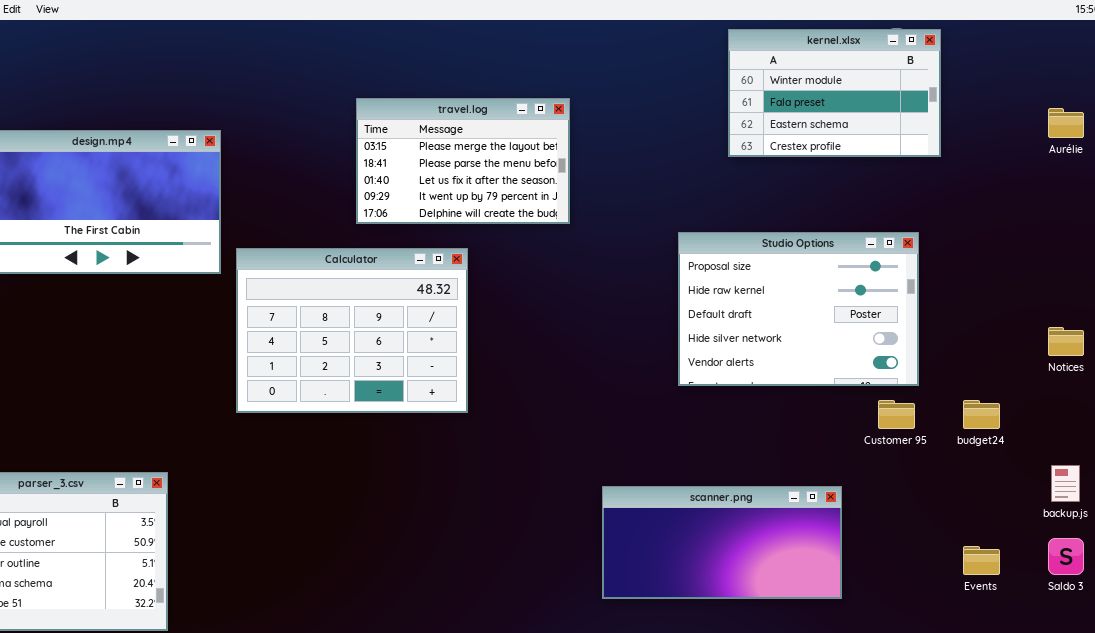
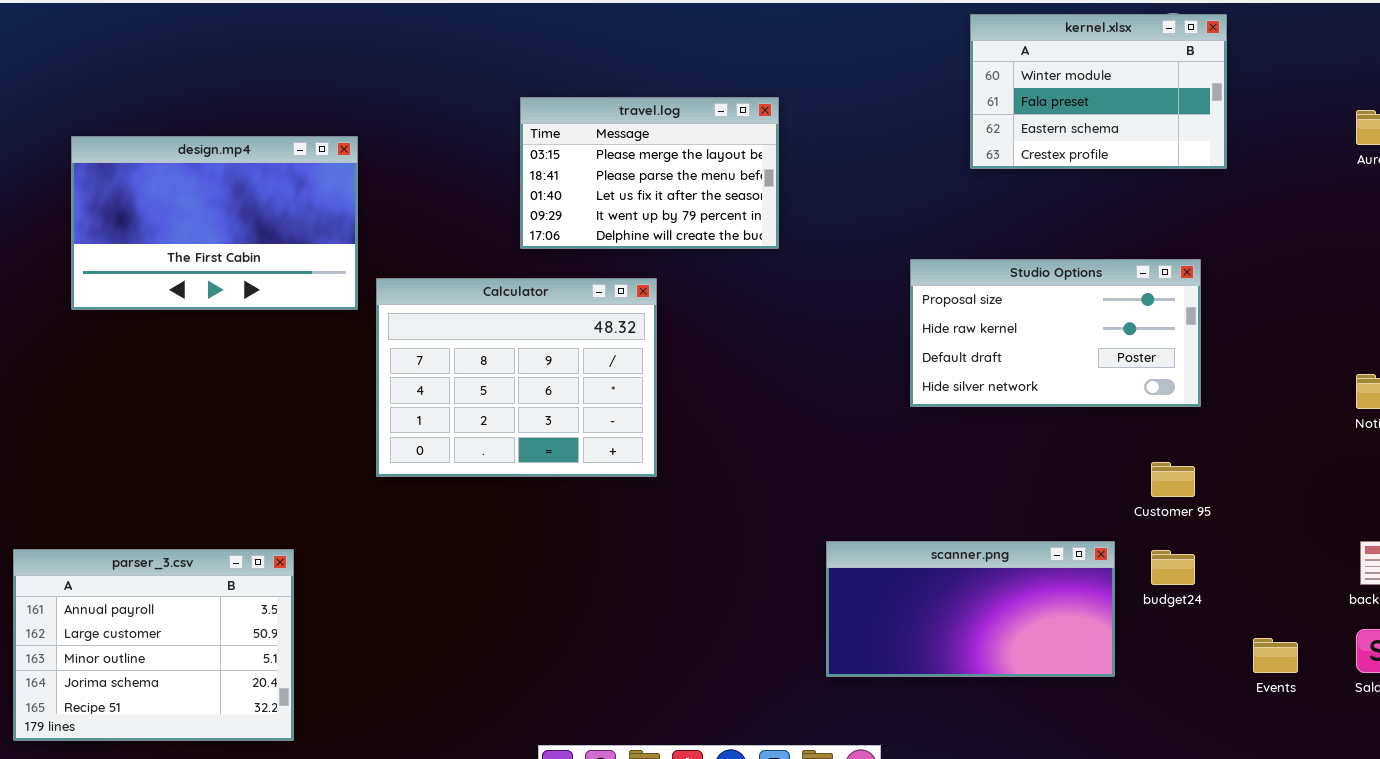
Studio Options: [678,232,919,386] -> [910,259,1201,407], resized
budget24: [963,400,1000,429] -> [1151,550,1195,585], moved
scanner.png: [602,486,842,599] -> [826,541,1115,677], moved

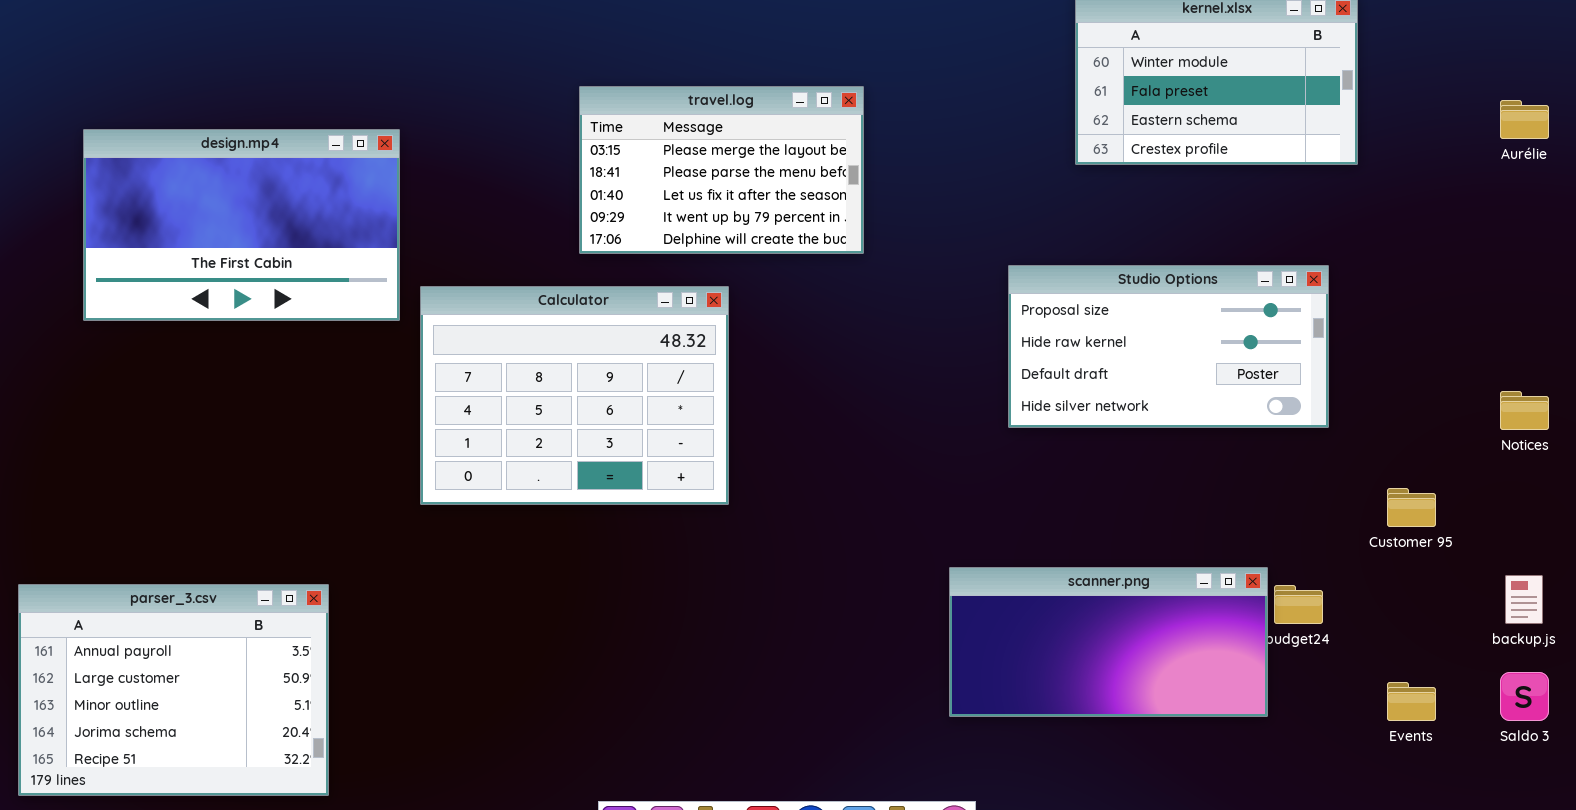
Customer 95: [1151,462,1195,497] -> [1387,488,1436,527], moved
scanner.png: [826,541,1115,677] -> [949,567,1268,717], moved

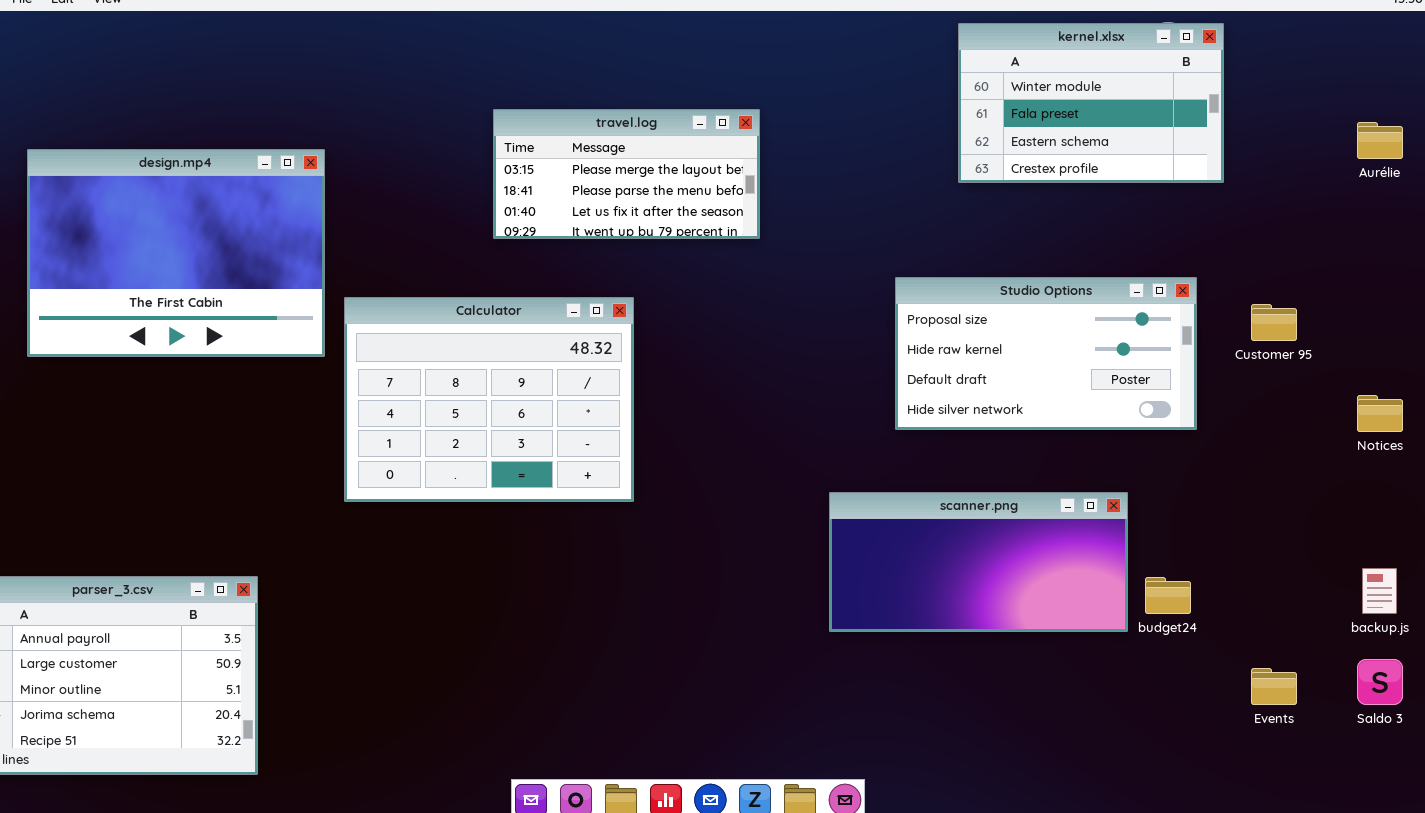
travel.log: [579,86,864,254] -> [493,109,760,239], resized
design.mp4: [83,129,400,321] -> [27,149,325,357], resized
Customer 95: [1387,488,1436,527] -> [1251,304,1297,341], moved
scanner.png: [949,567,1268,717] -> [829,492,1128,632], moved

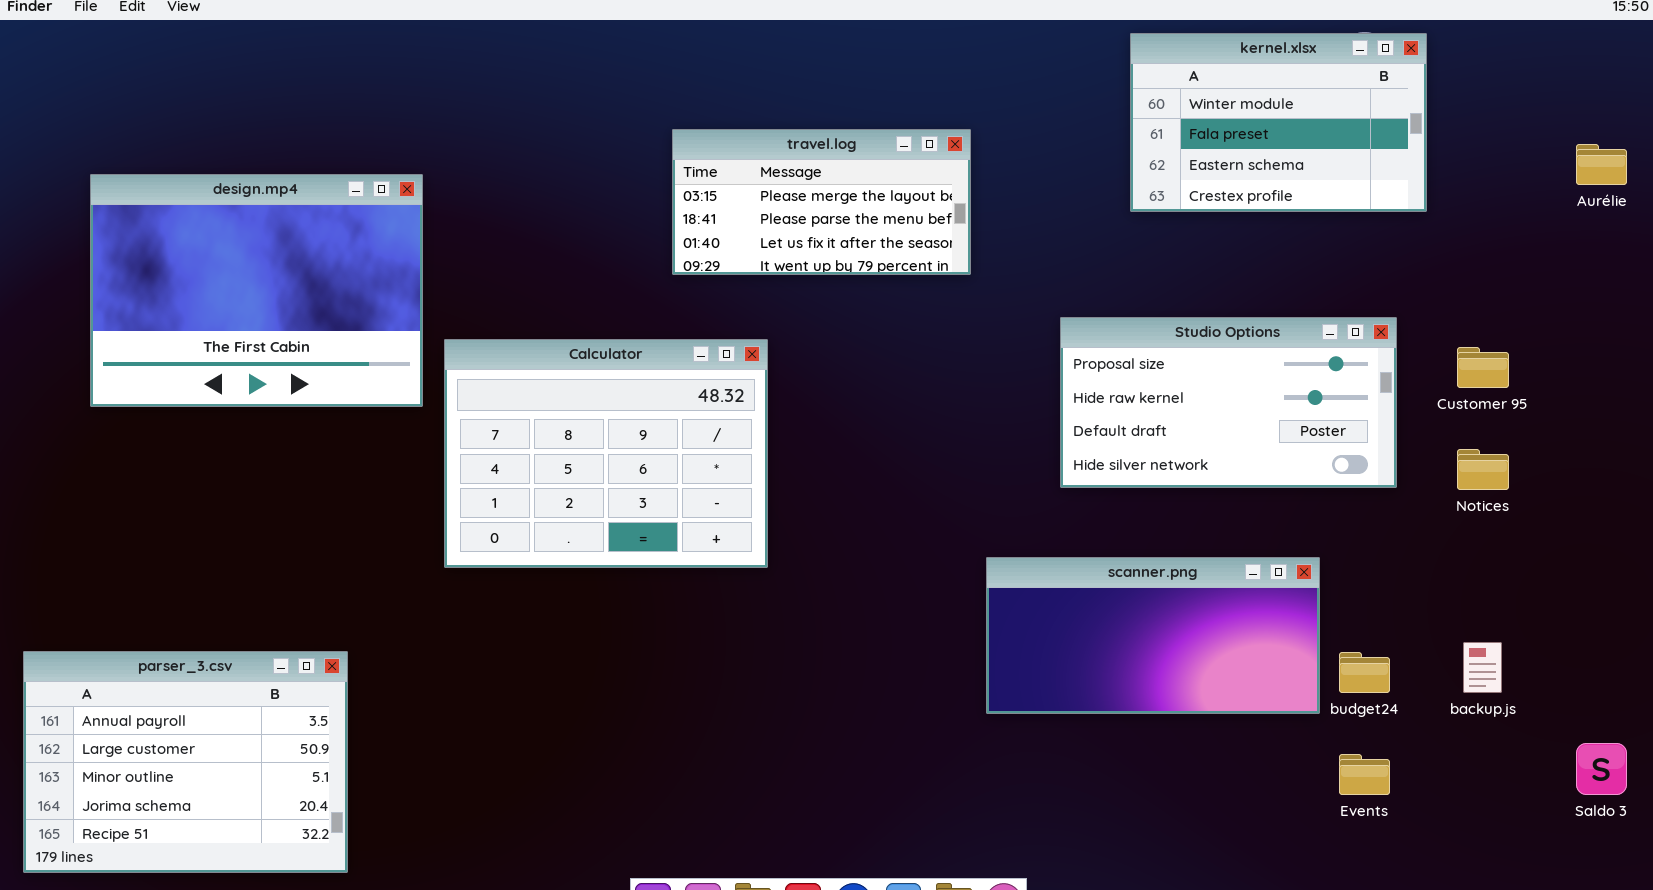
travel.log: [493,109,760,239] -> [672,129,971,275], moved
Notices: [1357,395,1403,432] -> [1457,449,1509,490], moved
backup.js: [1362,568,1397,614] -> [1463,642,1502,693], moved
Events: [1251,668,1297,705] -> [1339,754,1390,795], moved

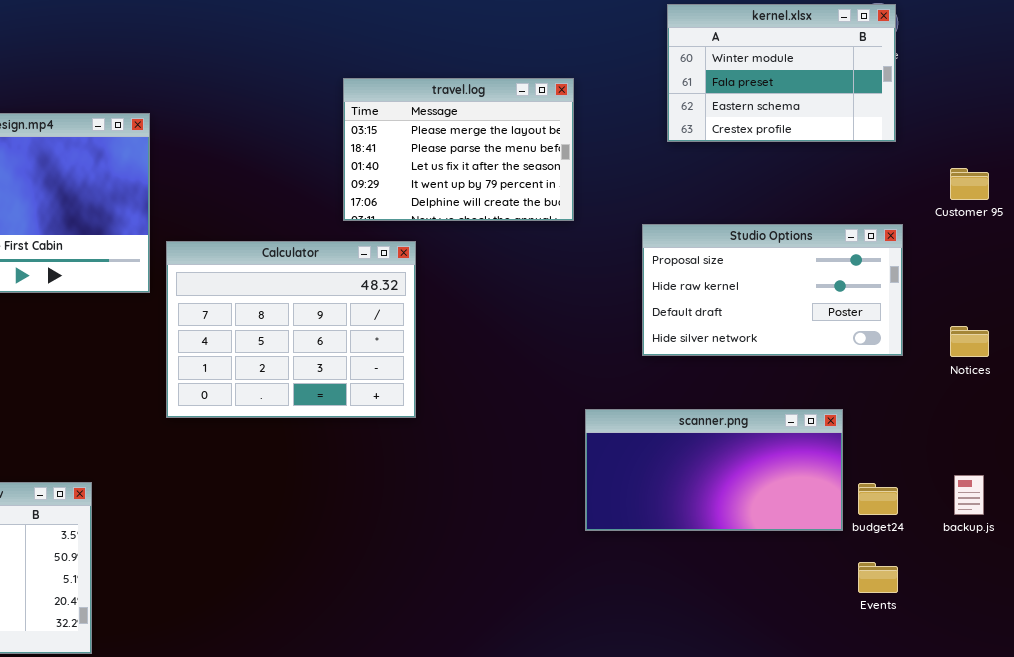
kernel.xlsx: [1130,33,1427,212] -> [667,4,896,142], moved
travel.log: [672,129,971,275] -> [343,78,574,221], resized
Customer 95: [1457,347,1509,388] -> [950,168,989,200], moved

